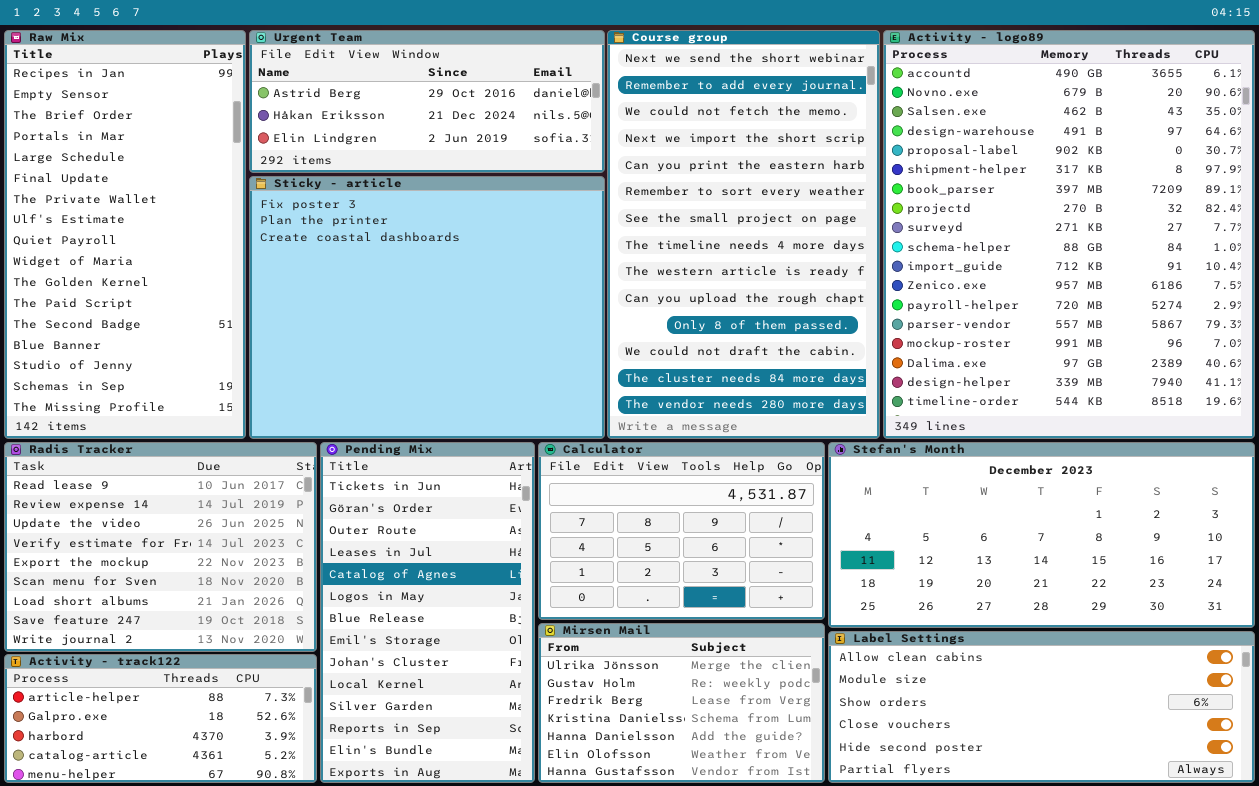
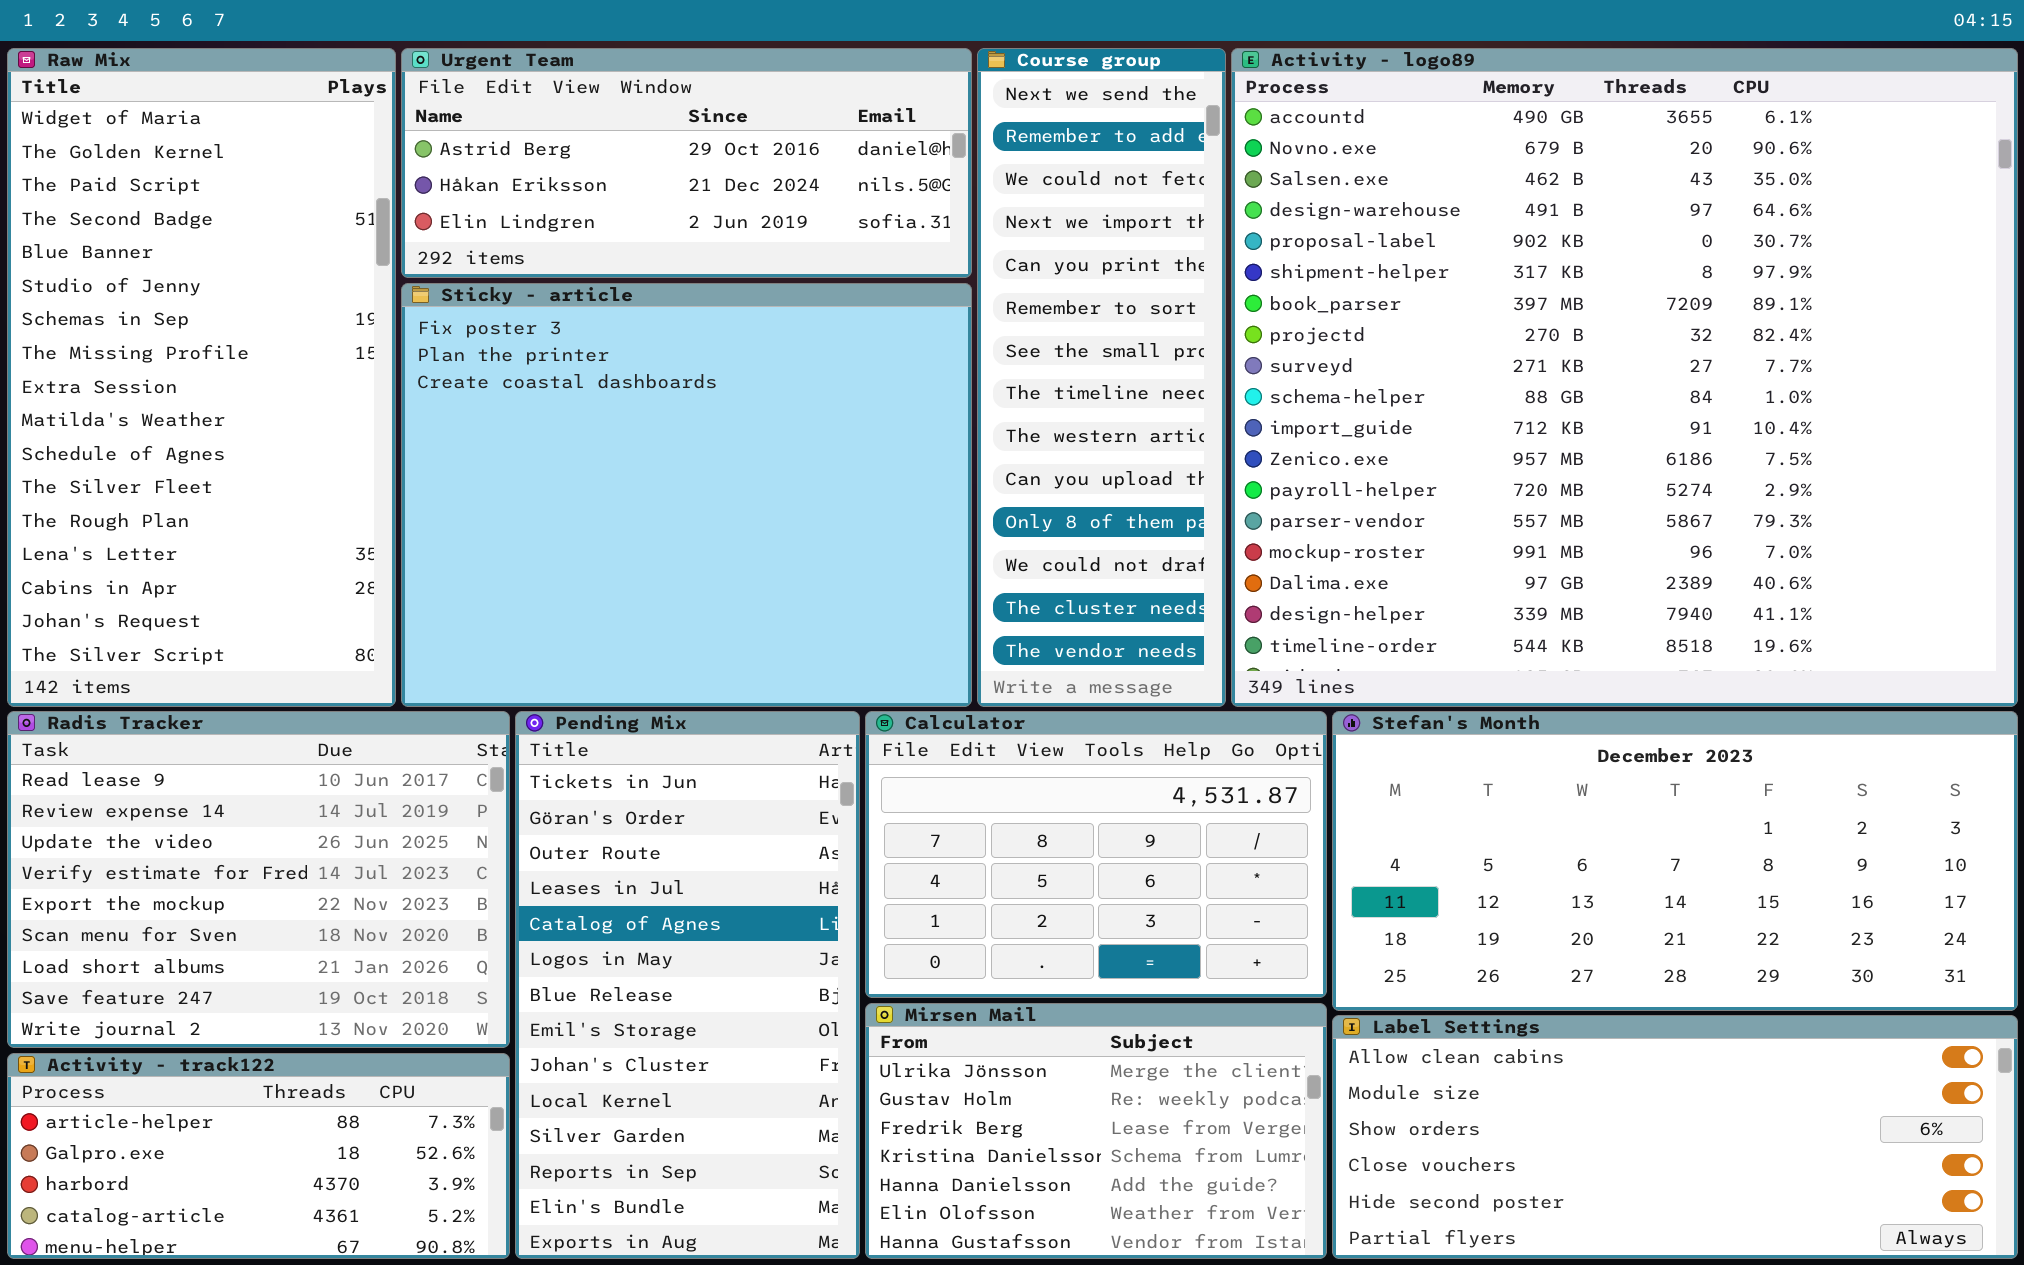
Raw Mix: [4,30,246,439] -> [7,48,396,707], scrolled down 9 rows
Course group: [607,30,880,439] -> [977,48,1226,707], resized
Activity - logo89: [883,30,1255,439] -> [1231,48,2018,707], resized

